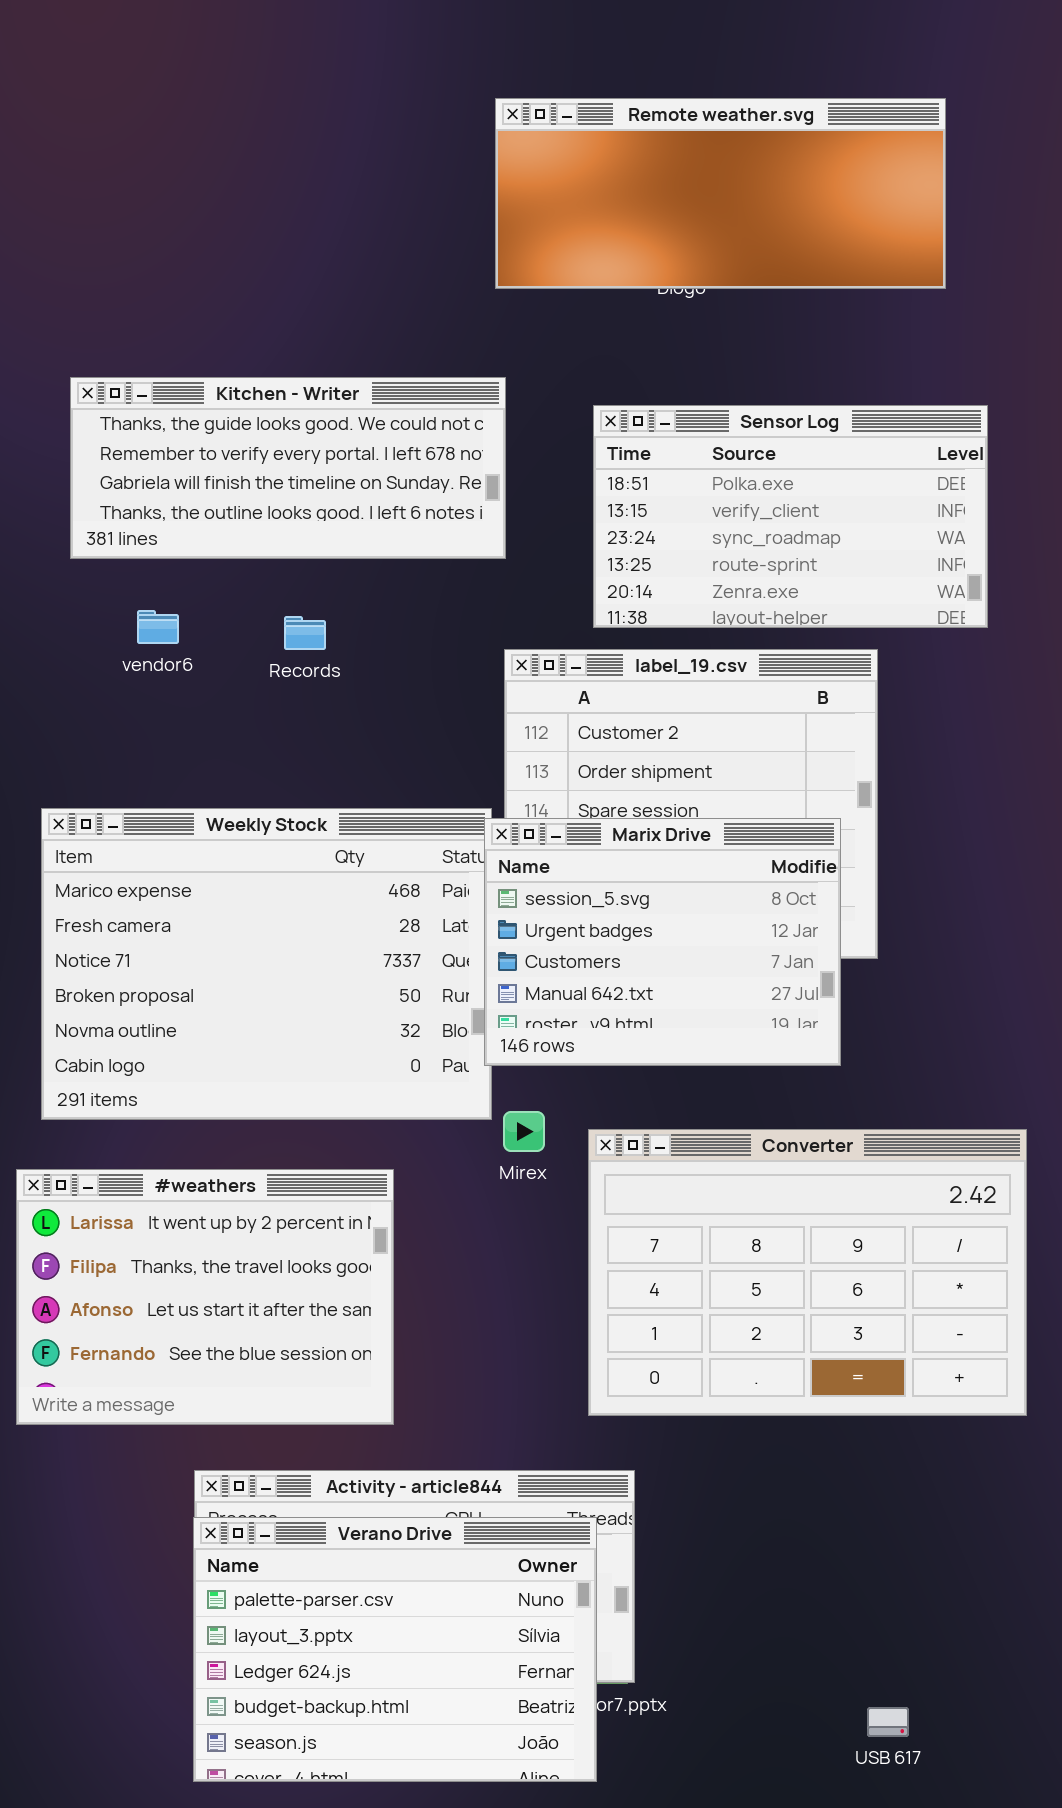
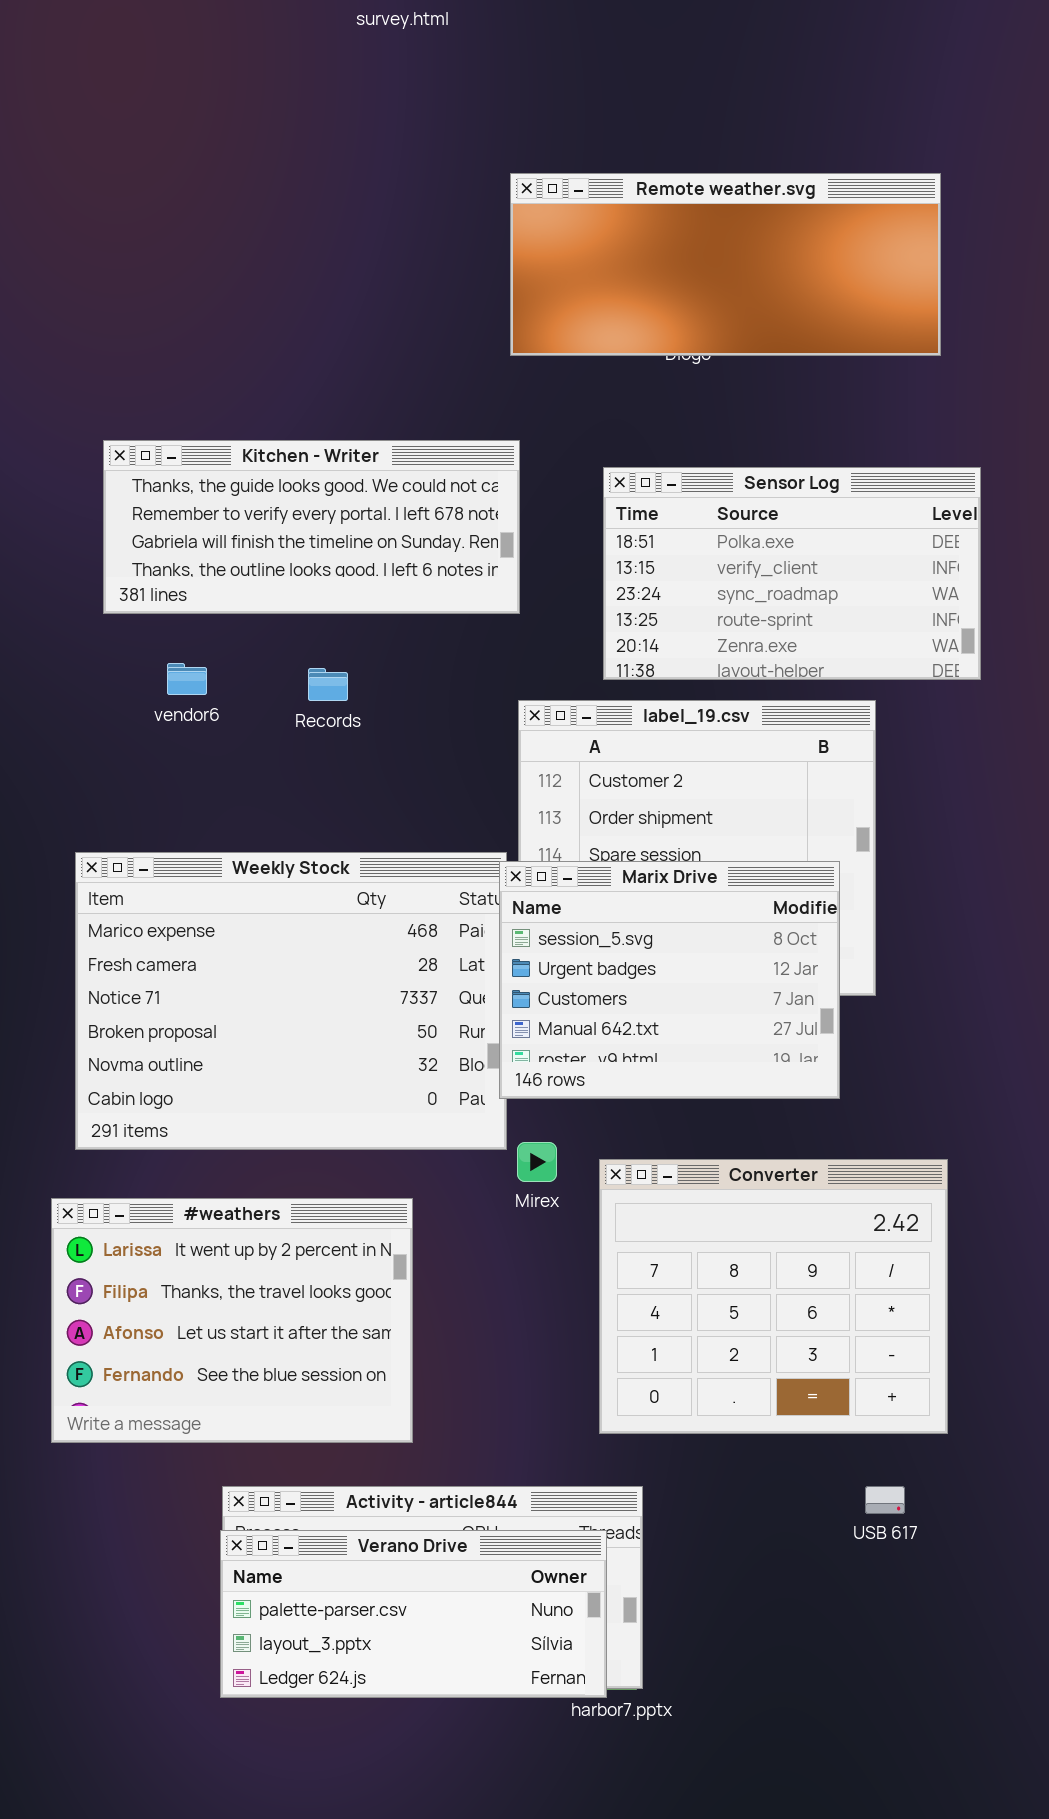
Converter: [588,1129,1027,1416] -> [599,1159,948,1434], resized
Verano Drive: [193,1517,597,1782] -> [220,1530,607,1698], resized
USB 617: [867,1707,909,1737] -> [865,1486,905,1514], moved

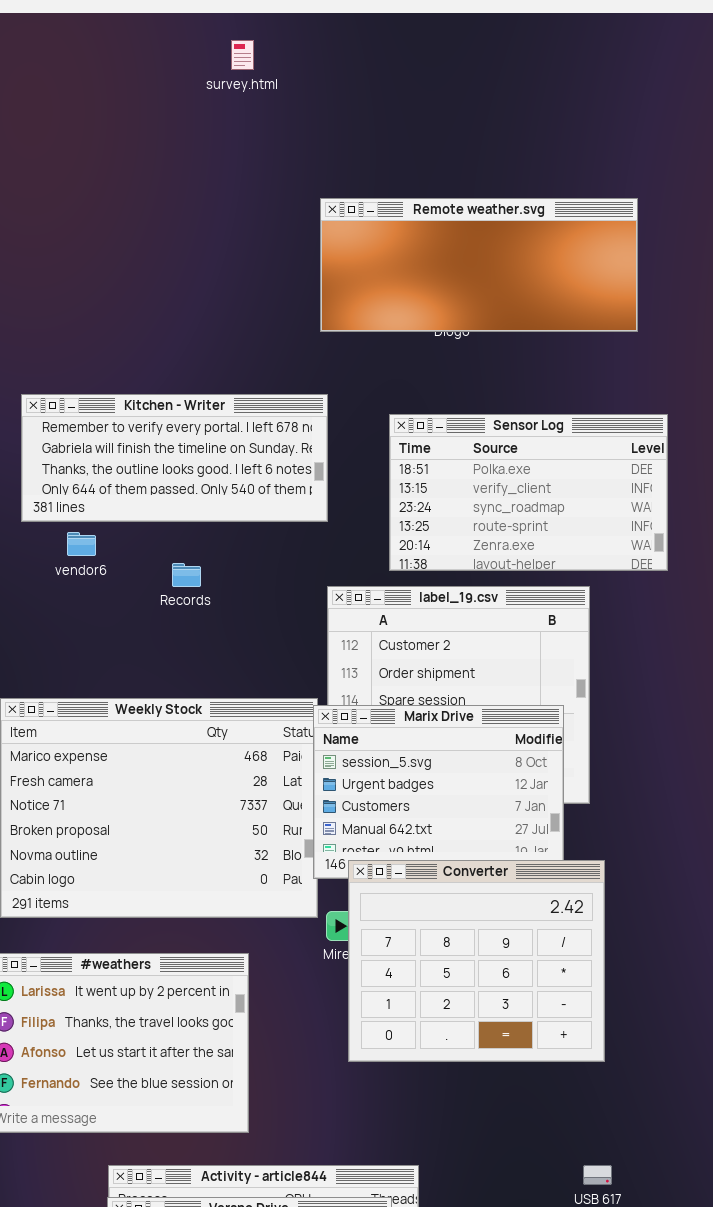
Kitchen - Writer: [103,440,520,614] -> [21,394,328,522], scrolled down 1 row
vendor6: [167,663,207,695] -> [67,532,96,556], moved
Converter: [599,1159,948,1434] -> [348,860,605,1062], moved

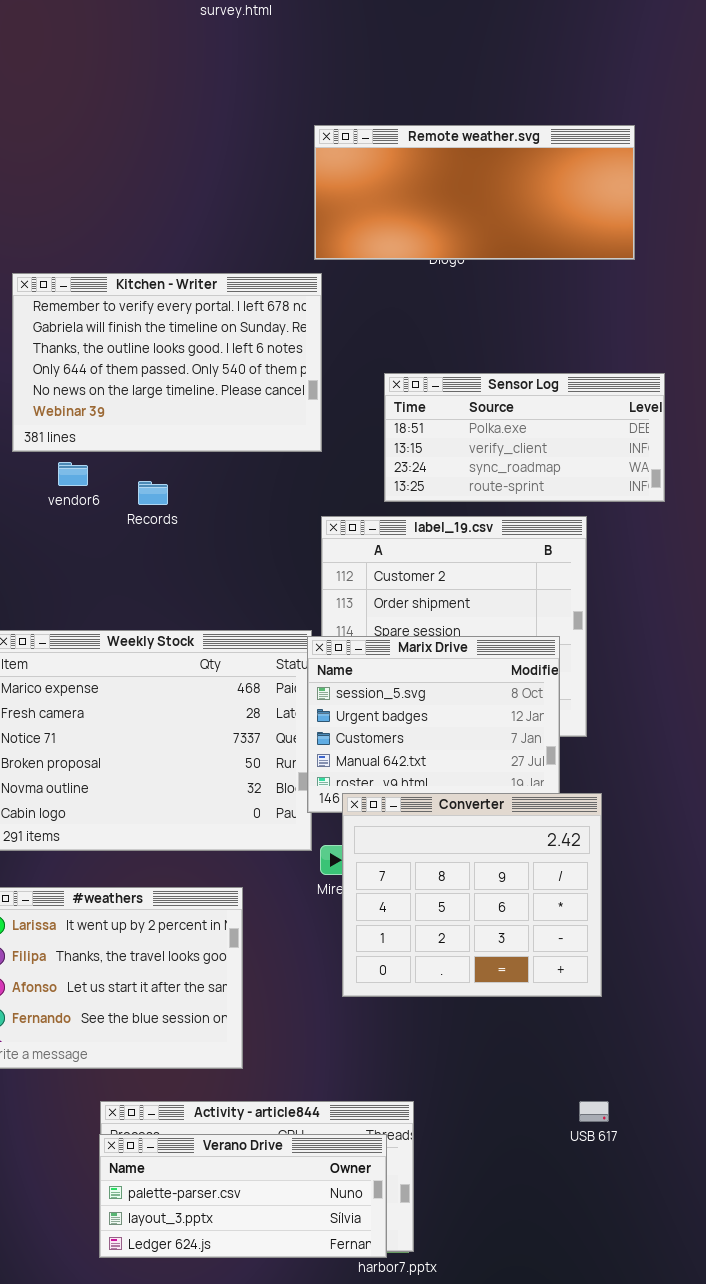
Kitchen - Writer: [21,394,328,522] -> [12,273,322,452], resized
Sensor Log: [389,414,668,571] -> [384,373,665,502], resized
Records: [172,563,201,587] -> [138,481,168,505], moved

